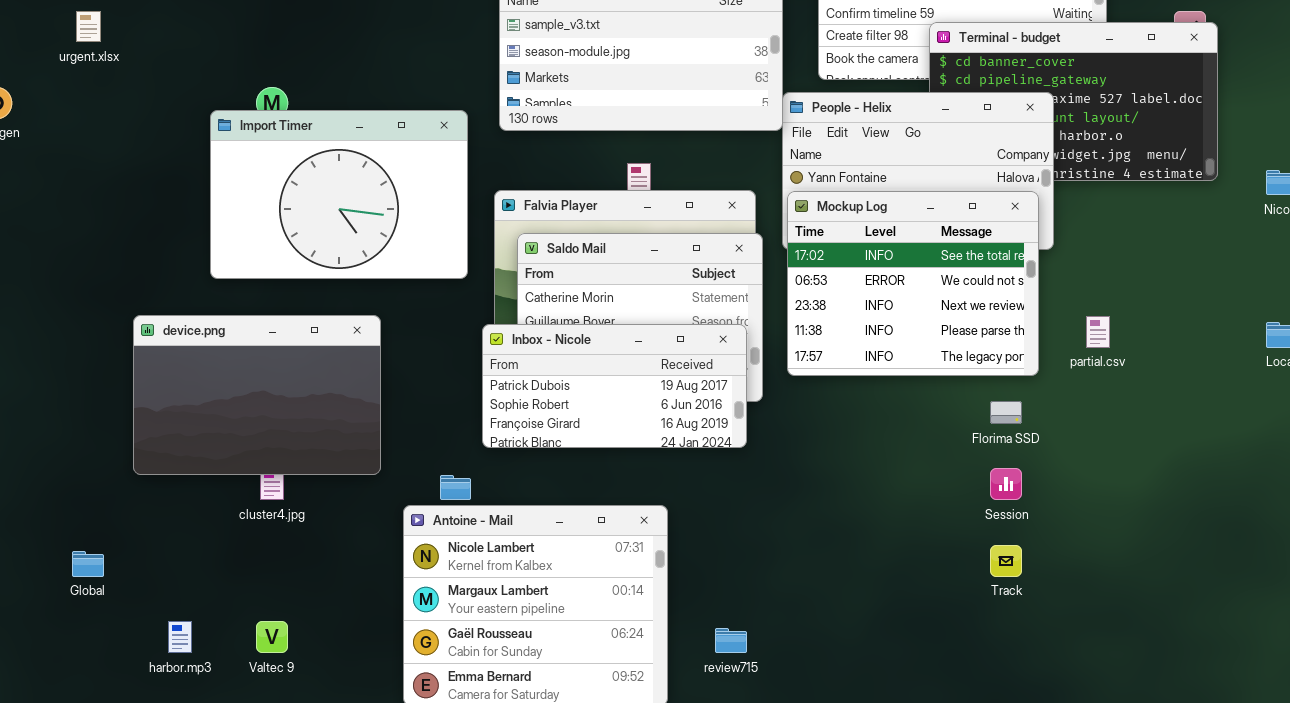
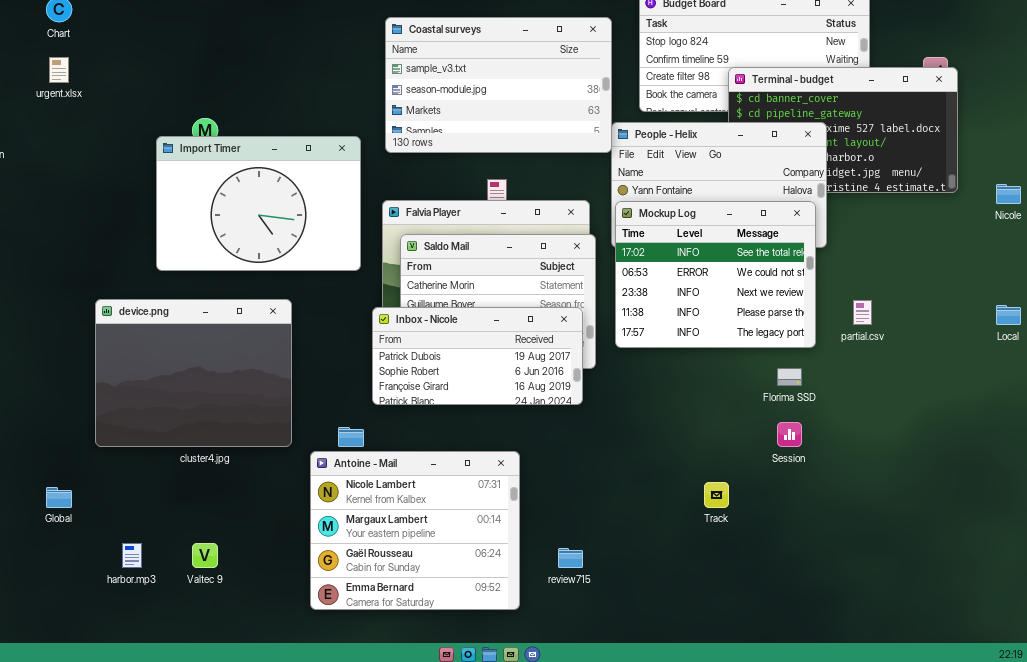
device.png: [133,315,381,475] -> [95,299,292,447], resized
Track: [990,545,1022,577] -> [704,482,729,508], moved

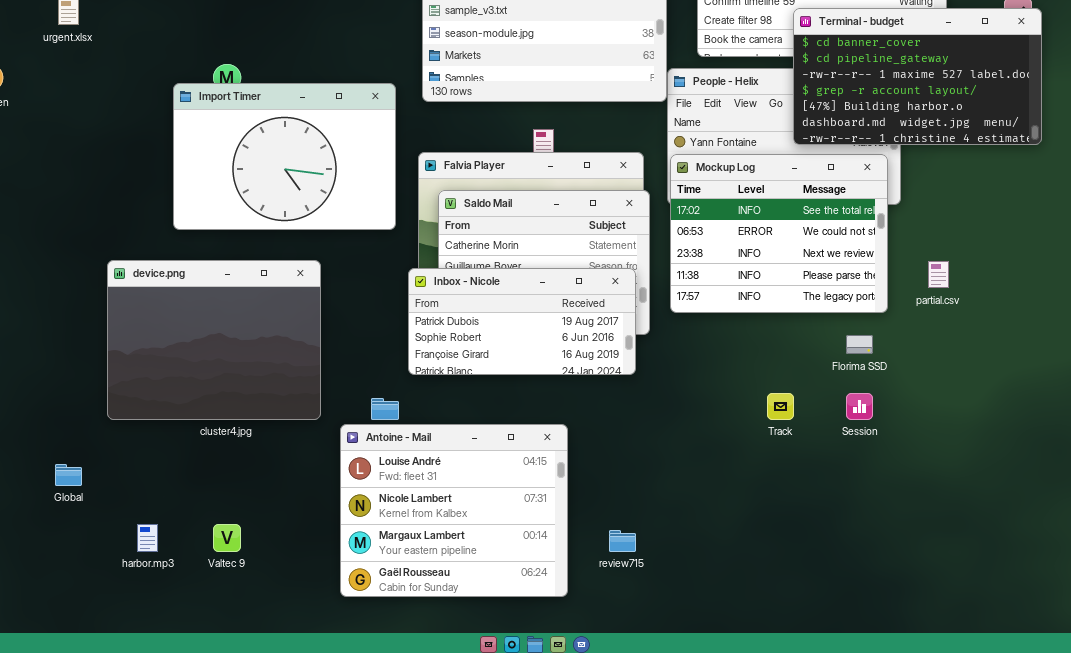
Terminal - budget: [728,67,958,193] -> [793,8,1042,145], raised
Antoine - Mail: [310,451,520,610] -> [340,424,568,597], scrolled up 1 row
Track: [704,482,729,508] -> [767,393,794,420], moved

